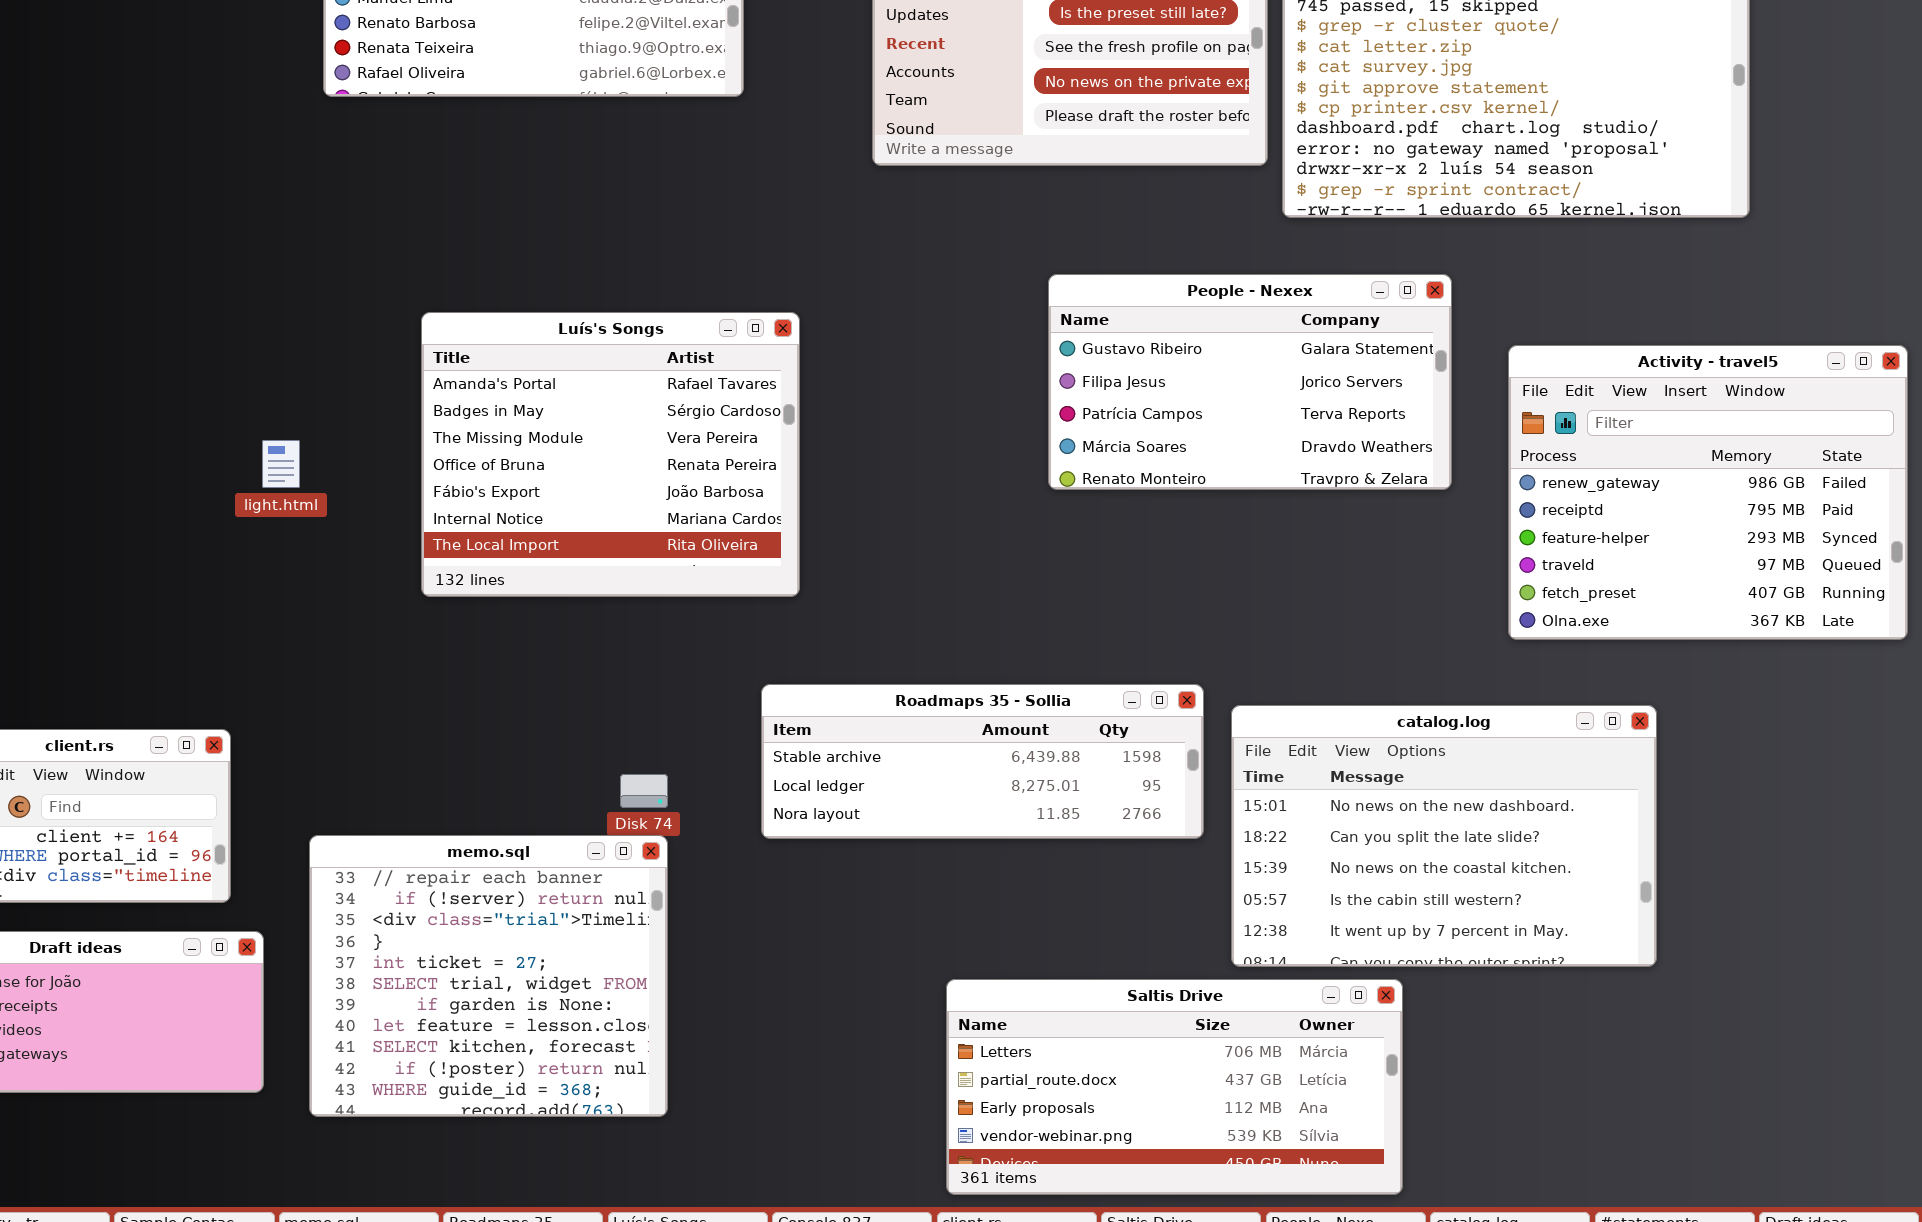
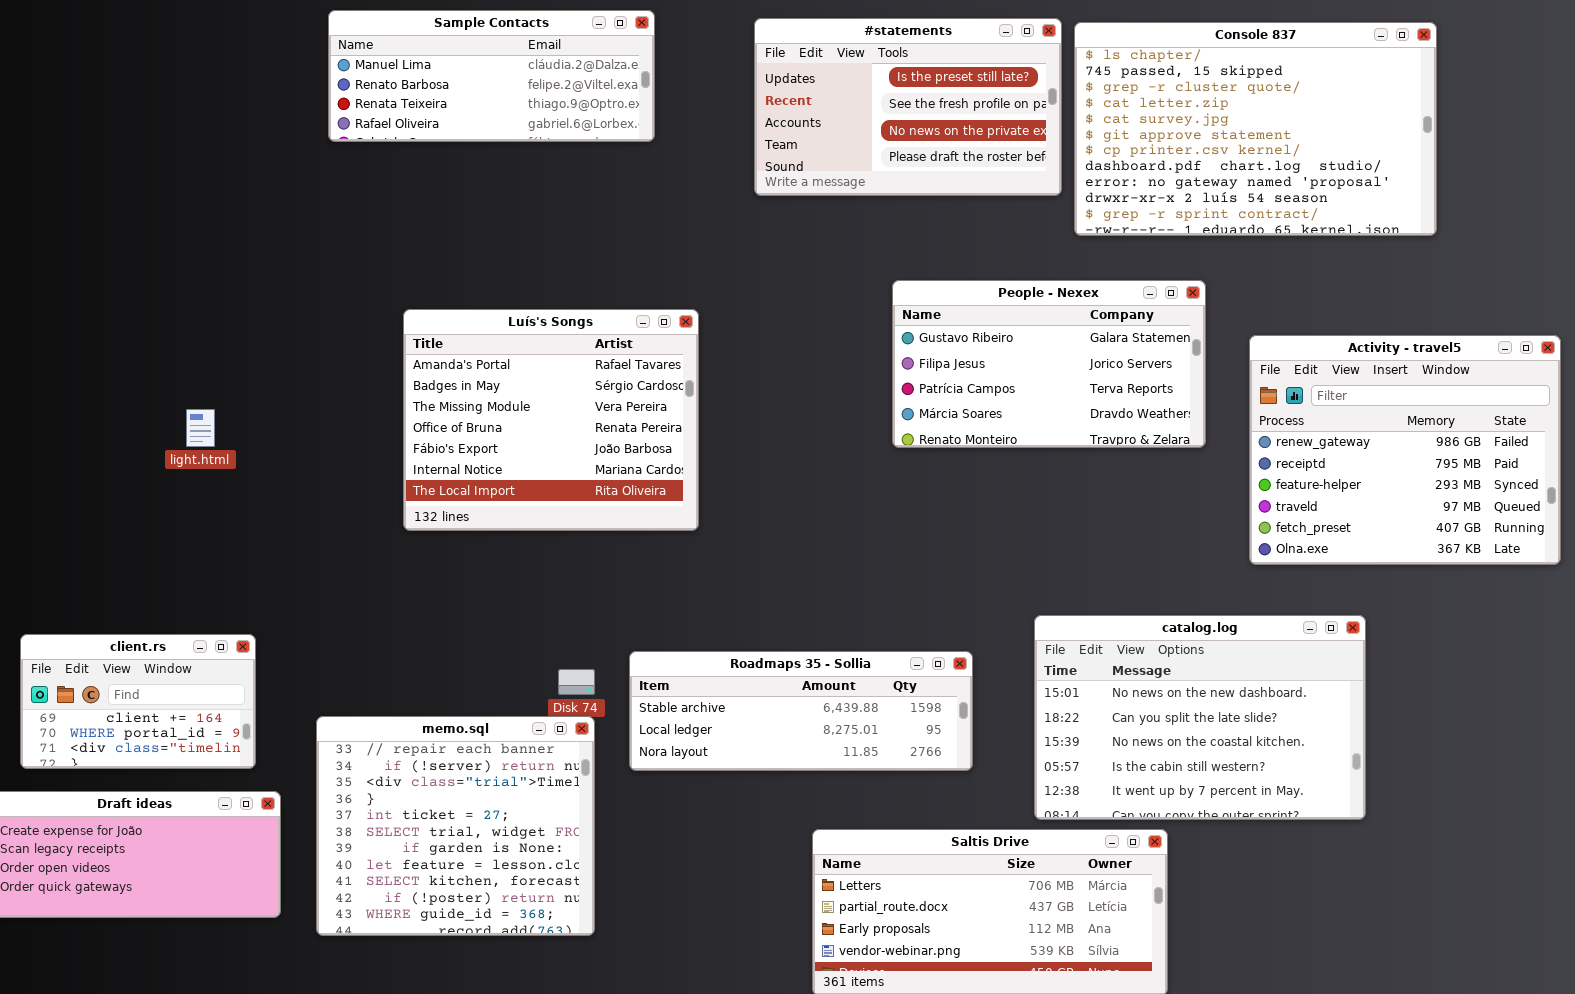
light.html: [262,440,300,488] -> [186,409,215,447], moved
Roadmaps 35 - Sollia: [761,684,1204,839] -> [629,651,973,771], moved

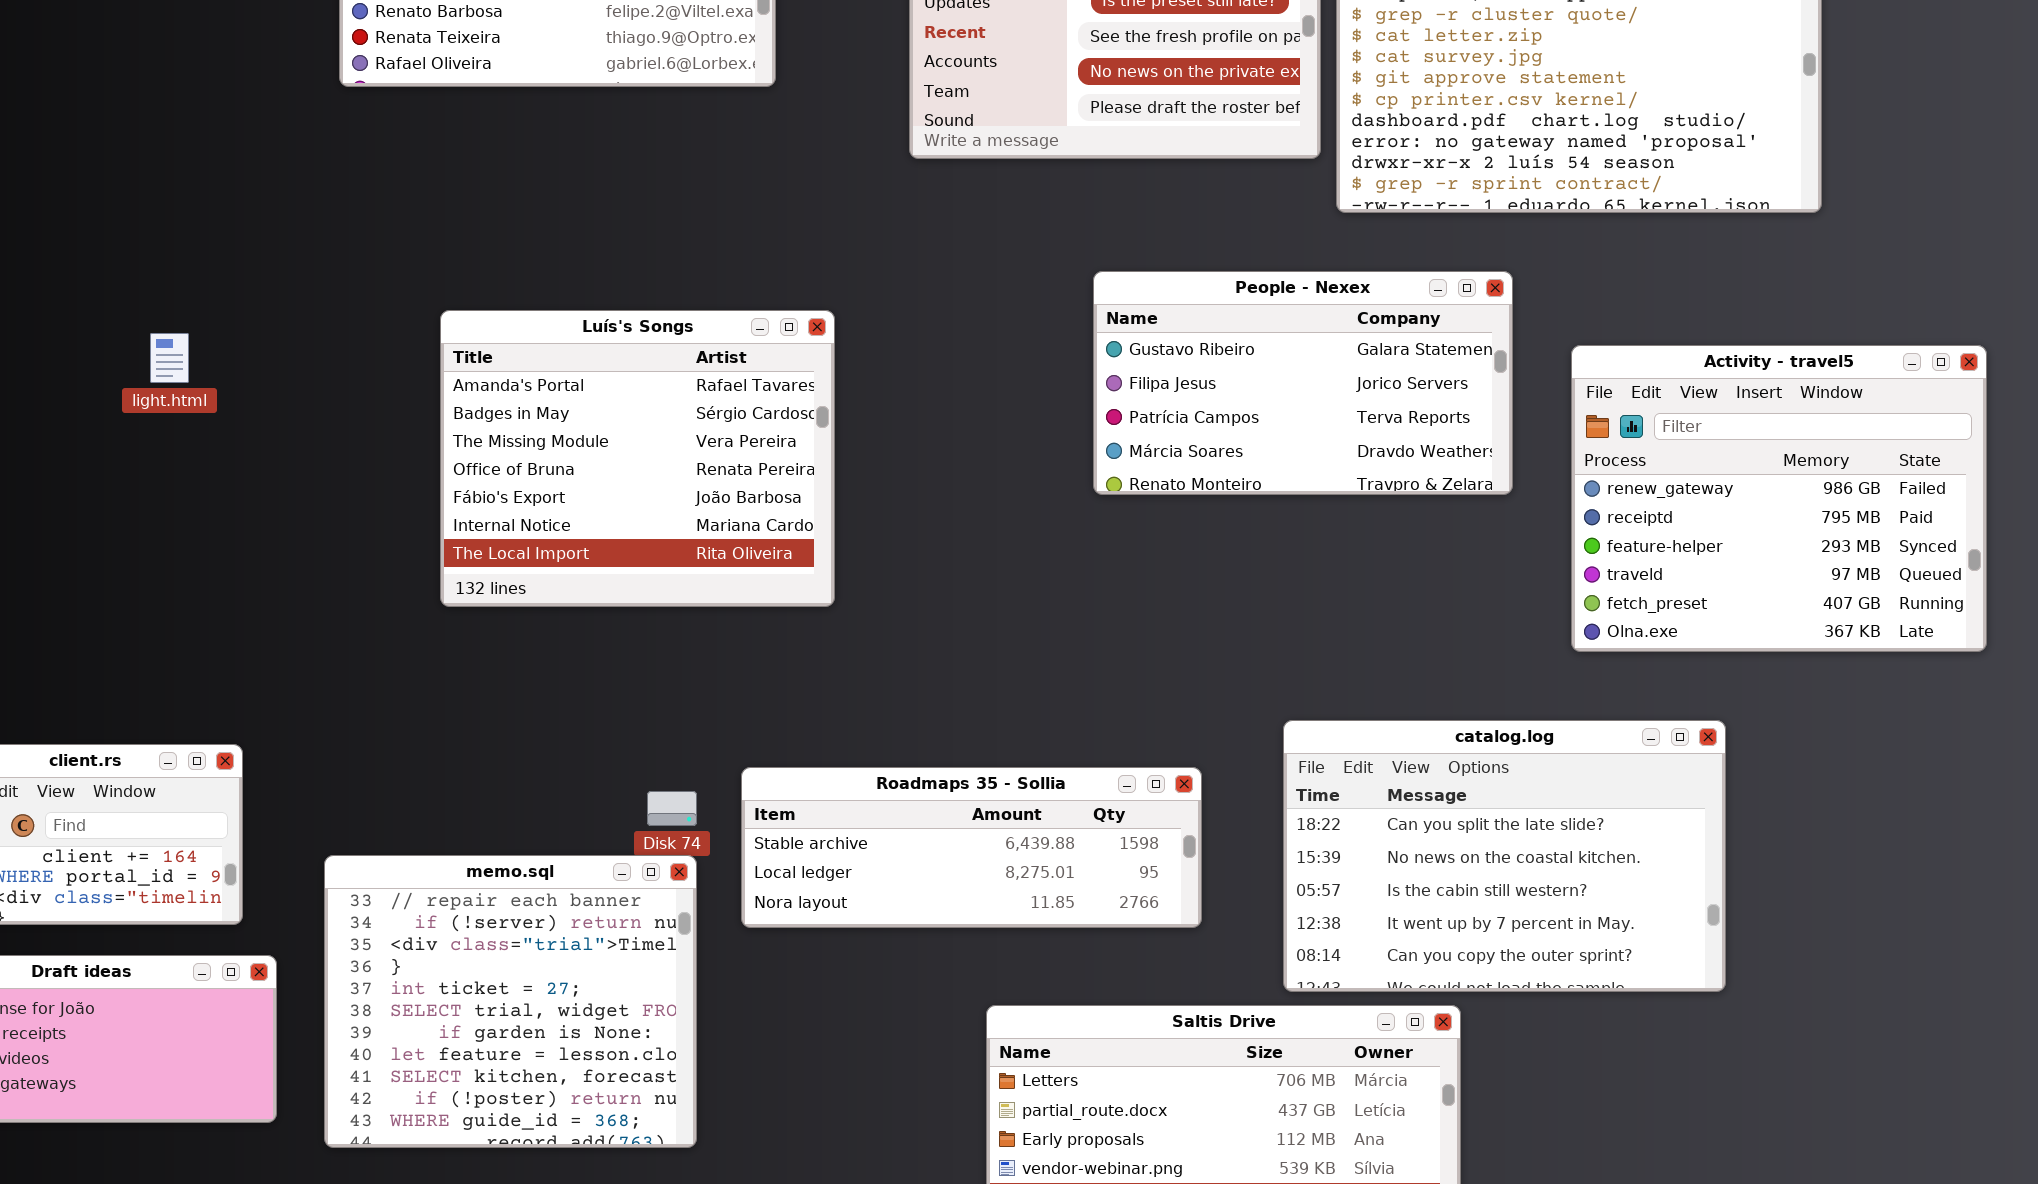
light.html: [186,409,215,447] -> [150,333,189,383], moved
catalog.log: [1034,615,1366,820] -> [1283,720,1726,992], scrolled down 1 row

